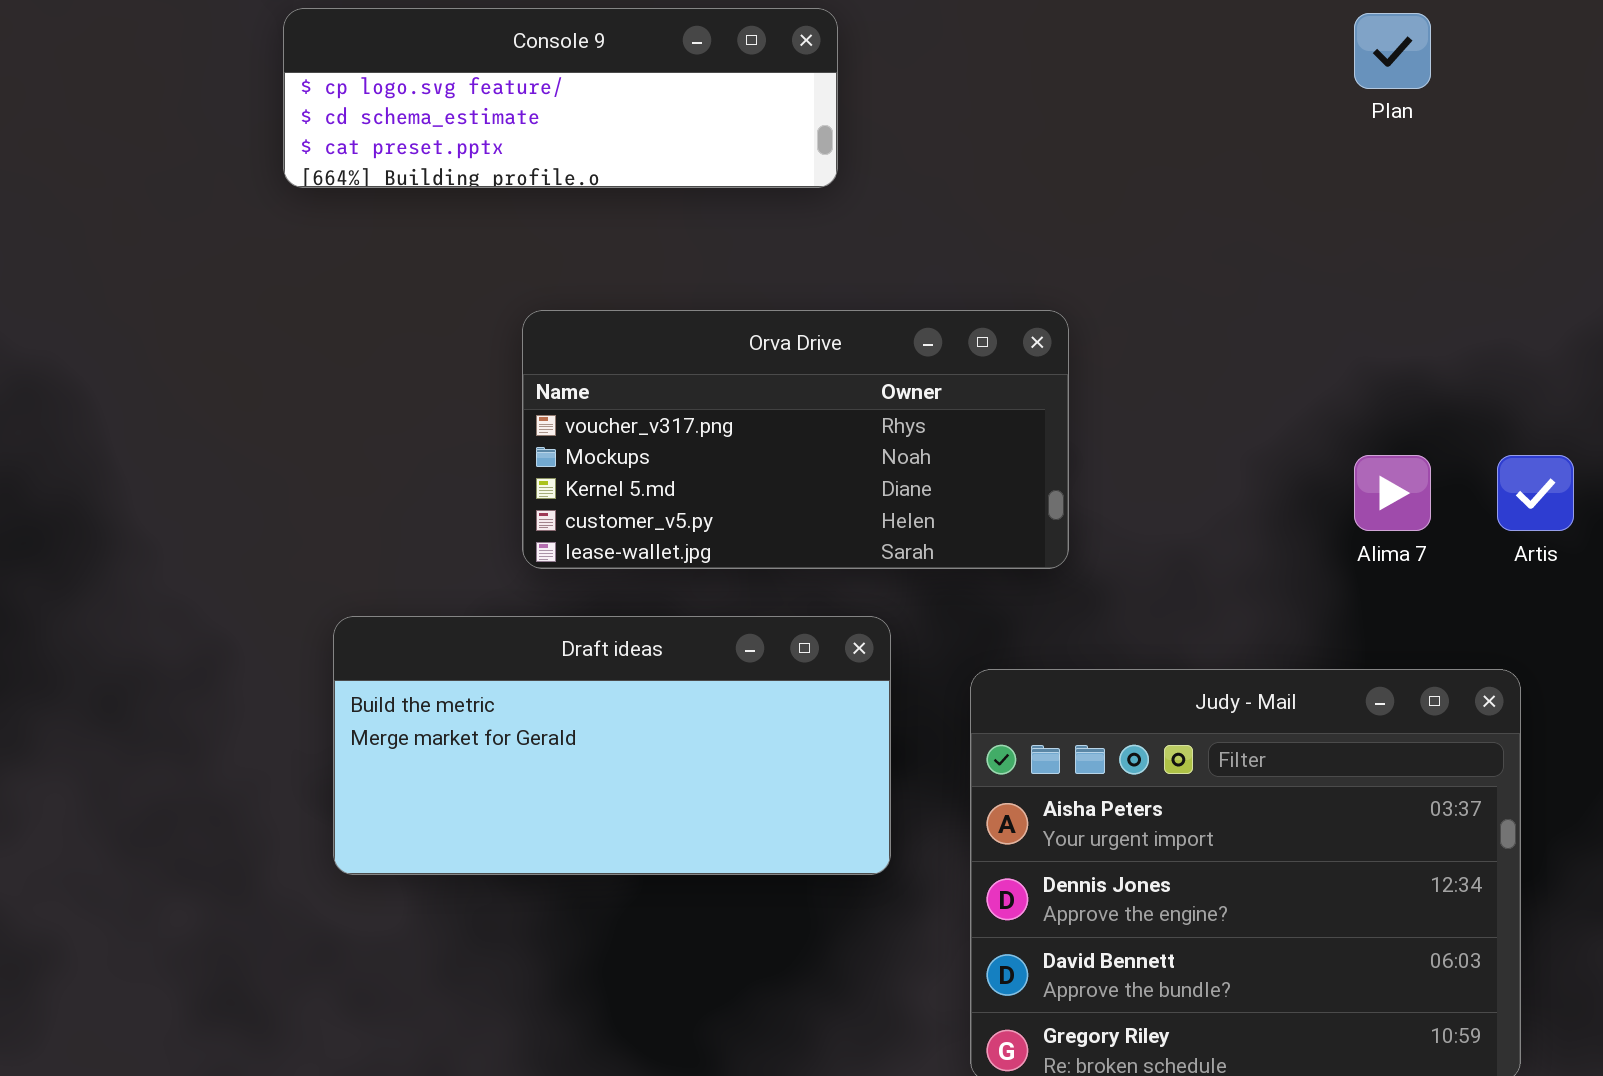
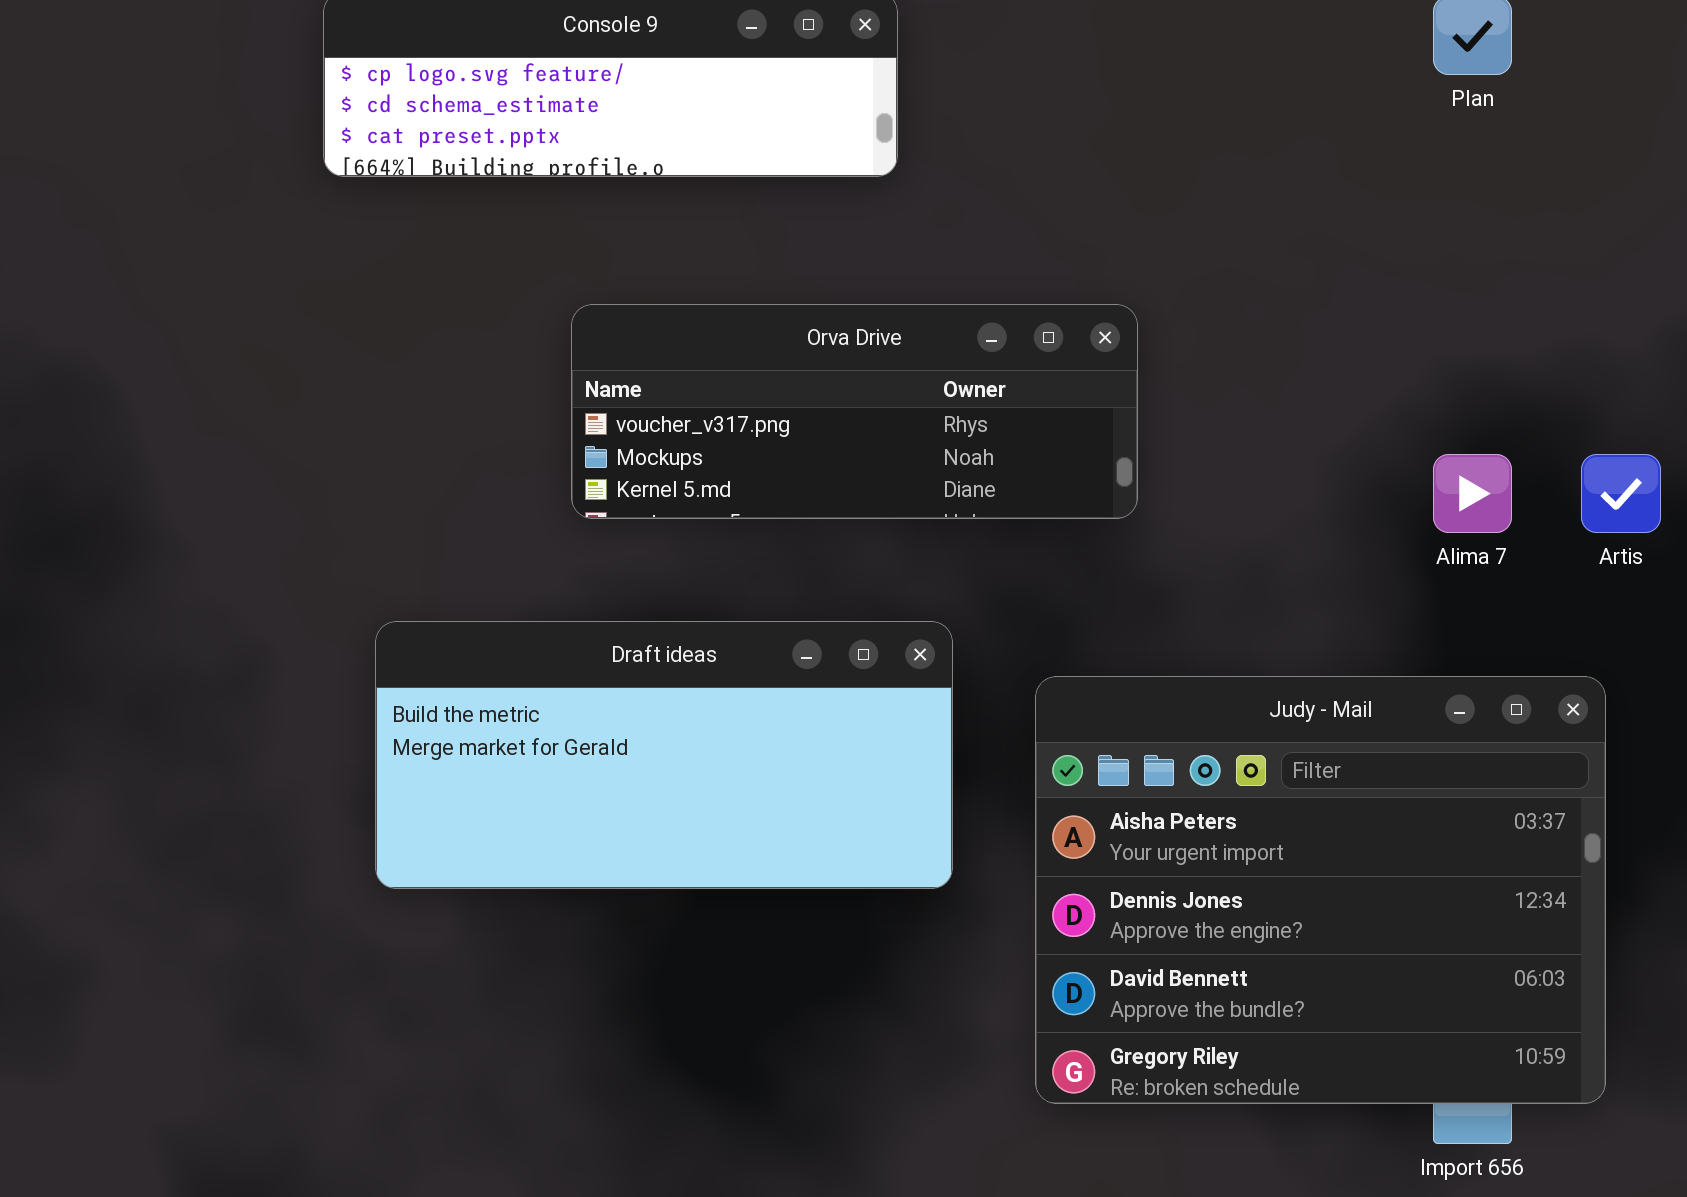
Orva Drive: [522,310,1069,569] -> [571,304,1138,519], resized

